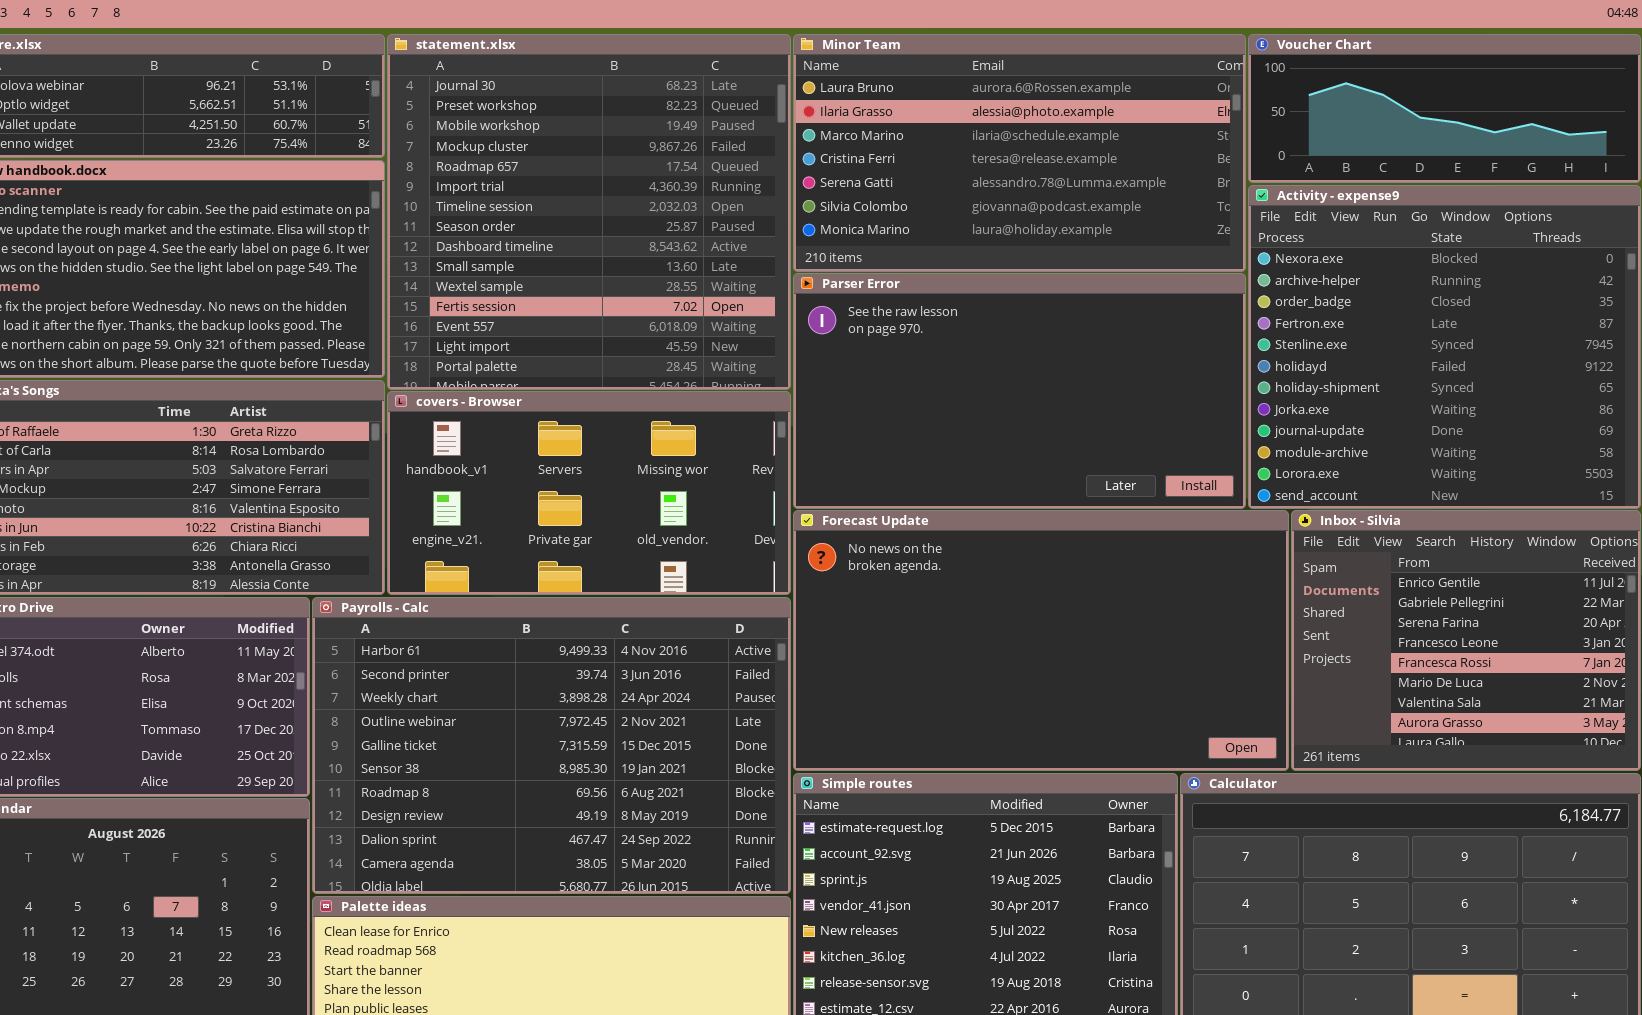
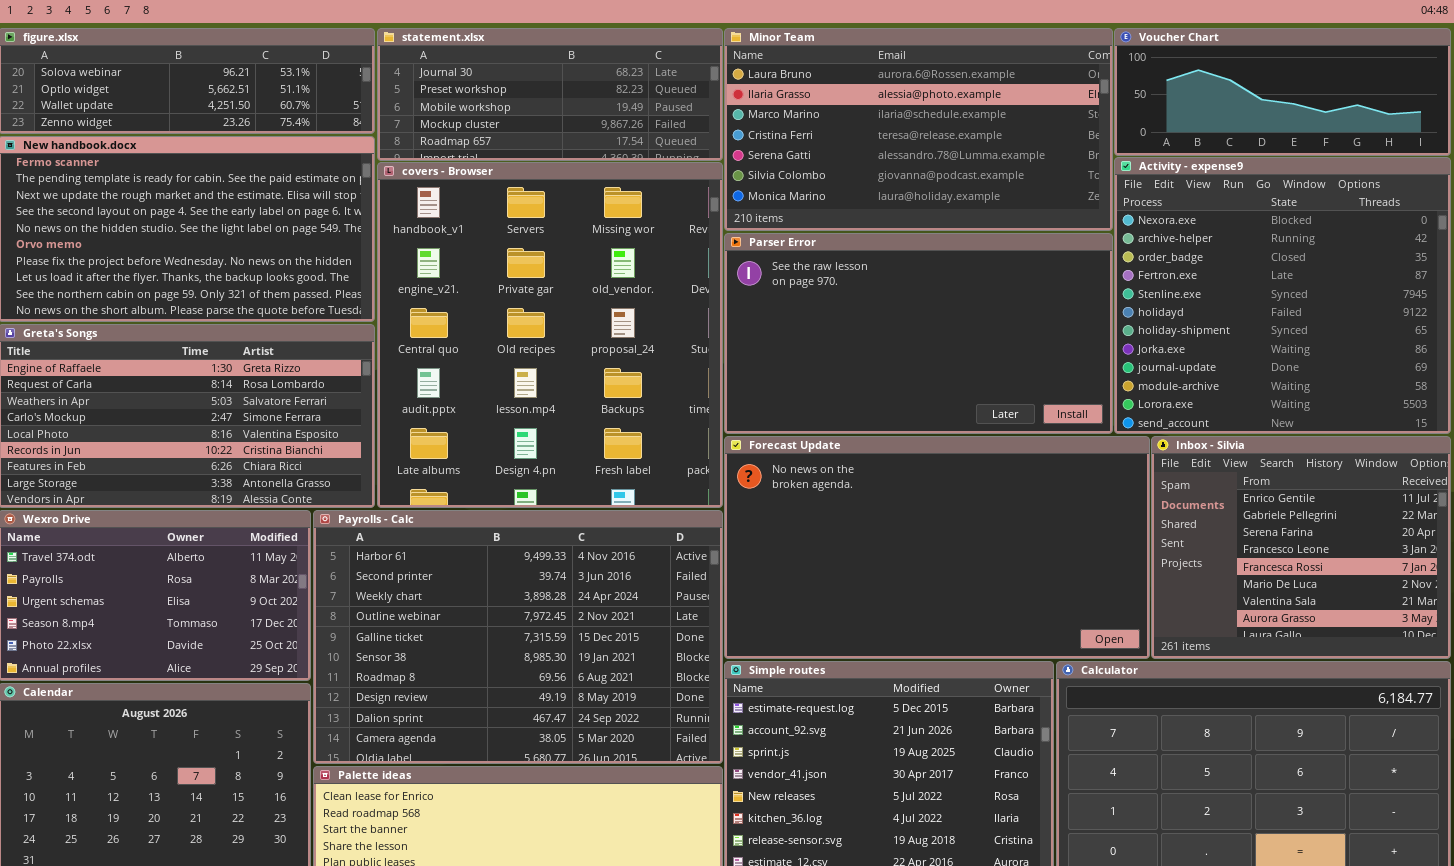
statement.xlsx: [387,34,791,390] -> [377,28,723,161], resized
covers - Browser: [387,391,791,595] -> [377,162,723,508], resized

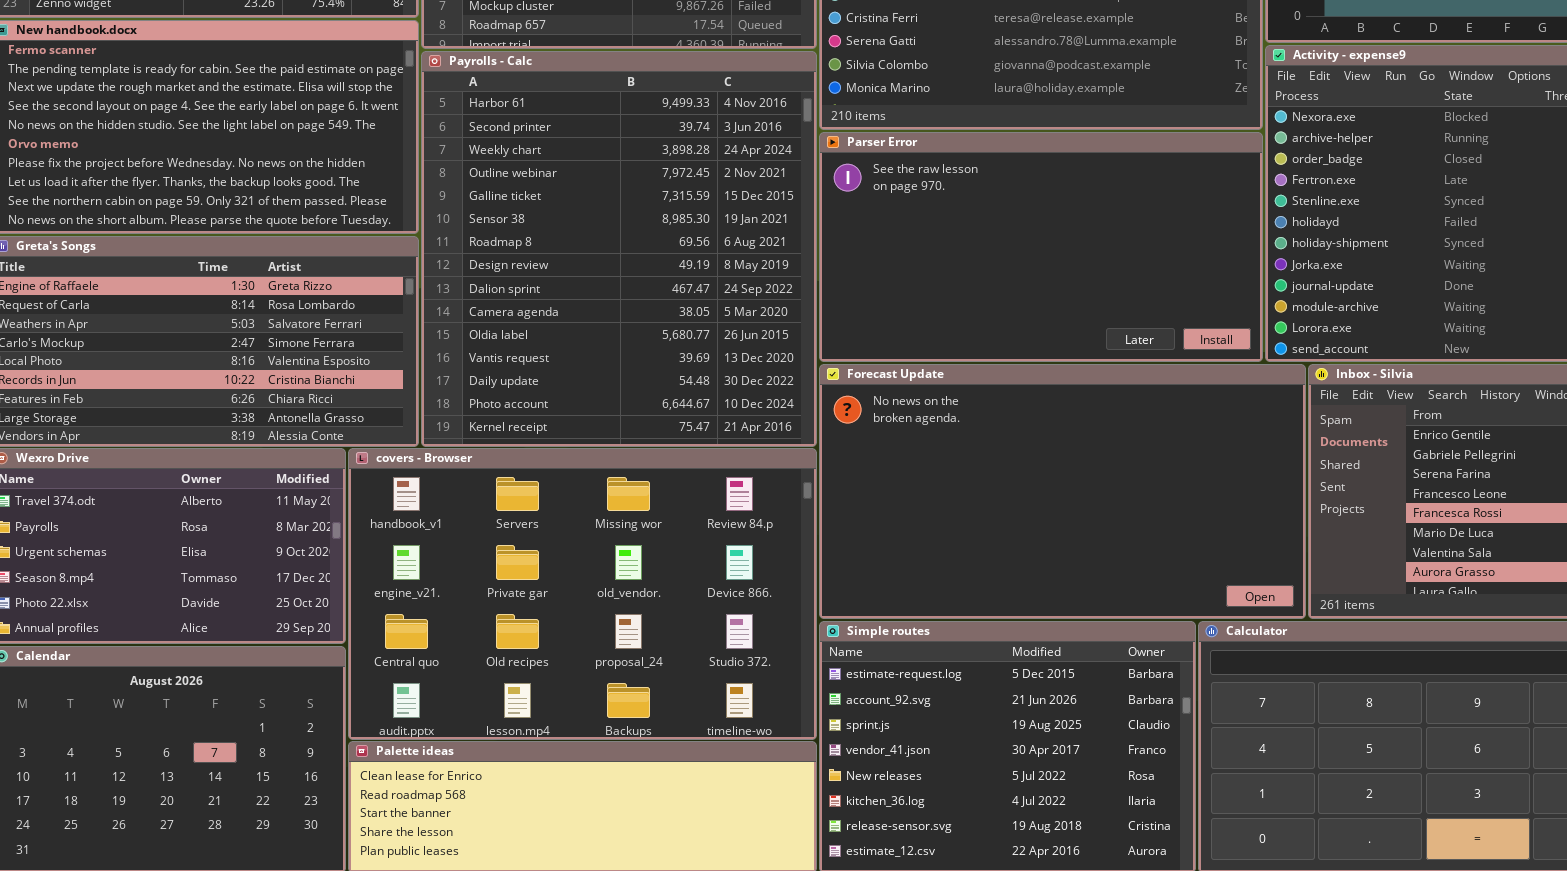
covers - Browser: [377,162,723,508] -> [348,448,817,740], moved, resized
Payrolls - Calc: [313,510,723,764] -> [421,51,817,447], moved, resized

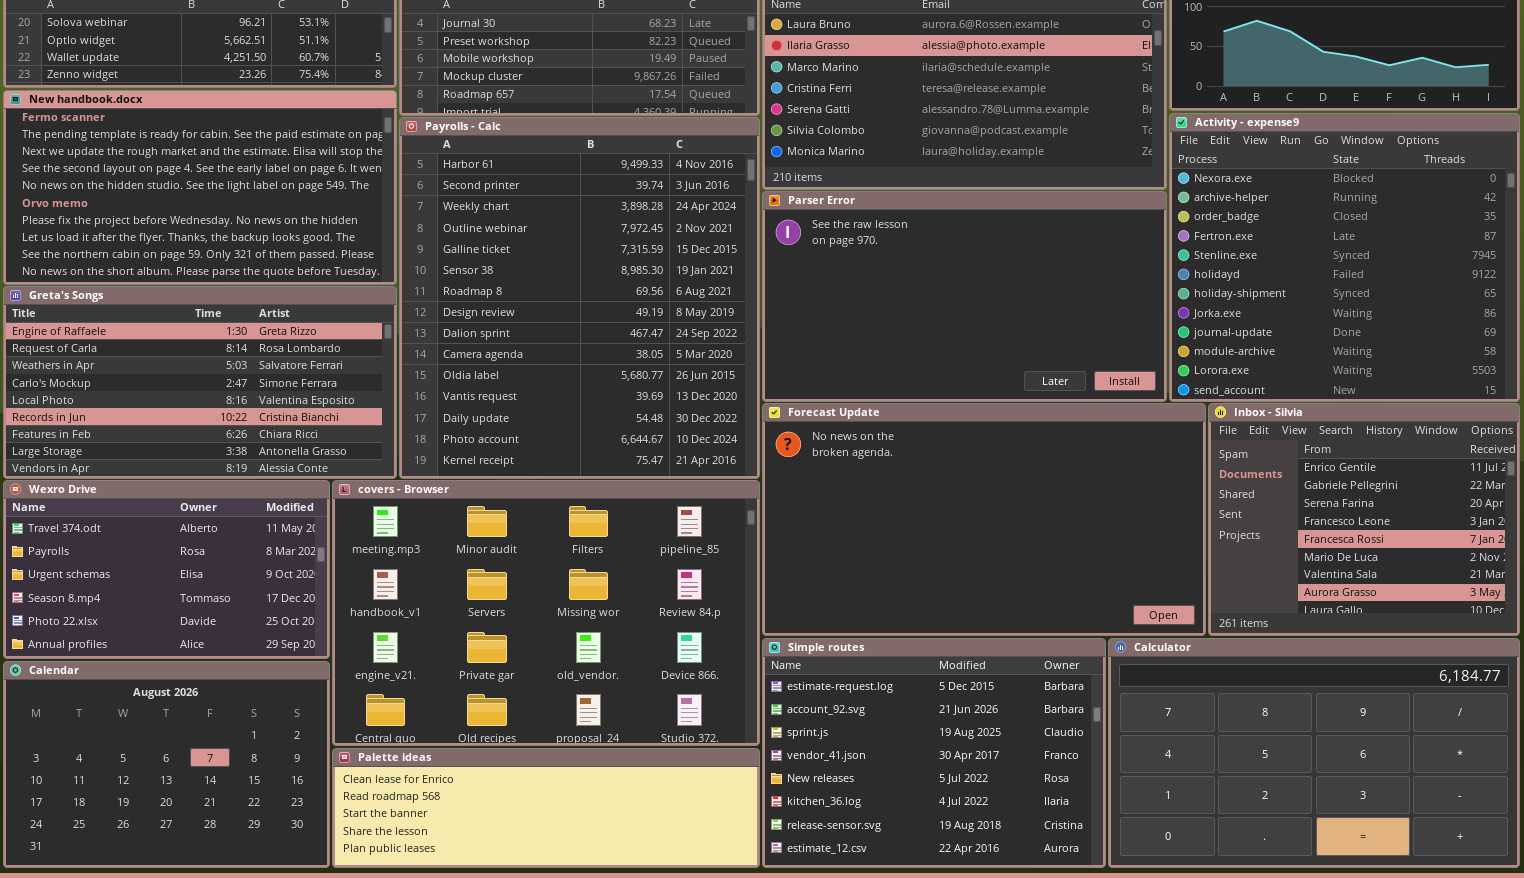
covers - Browser: [348,448,817,740] -> [332,480,760,746], scrolled up 1 row

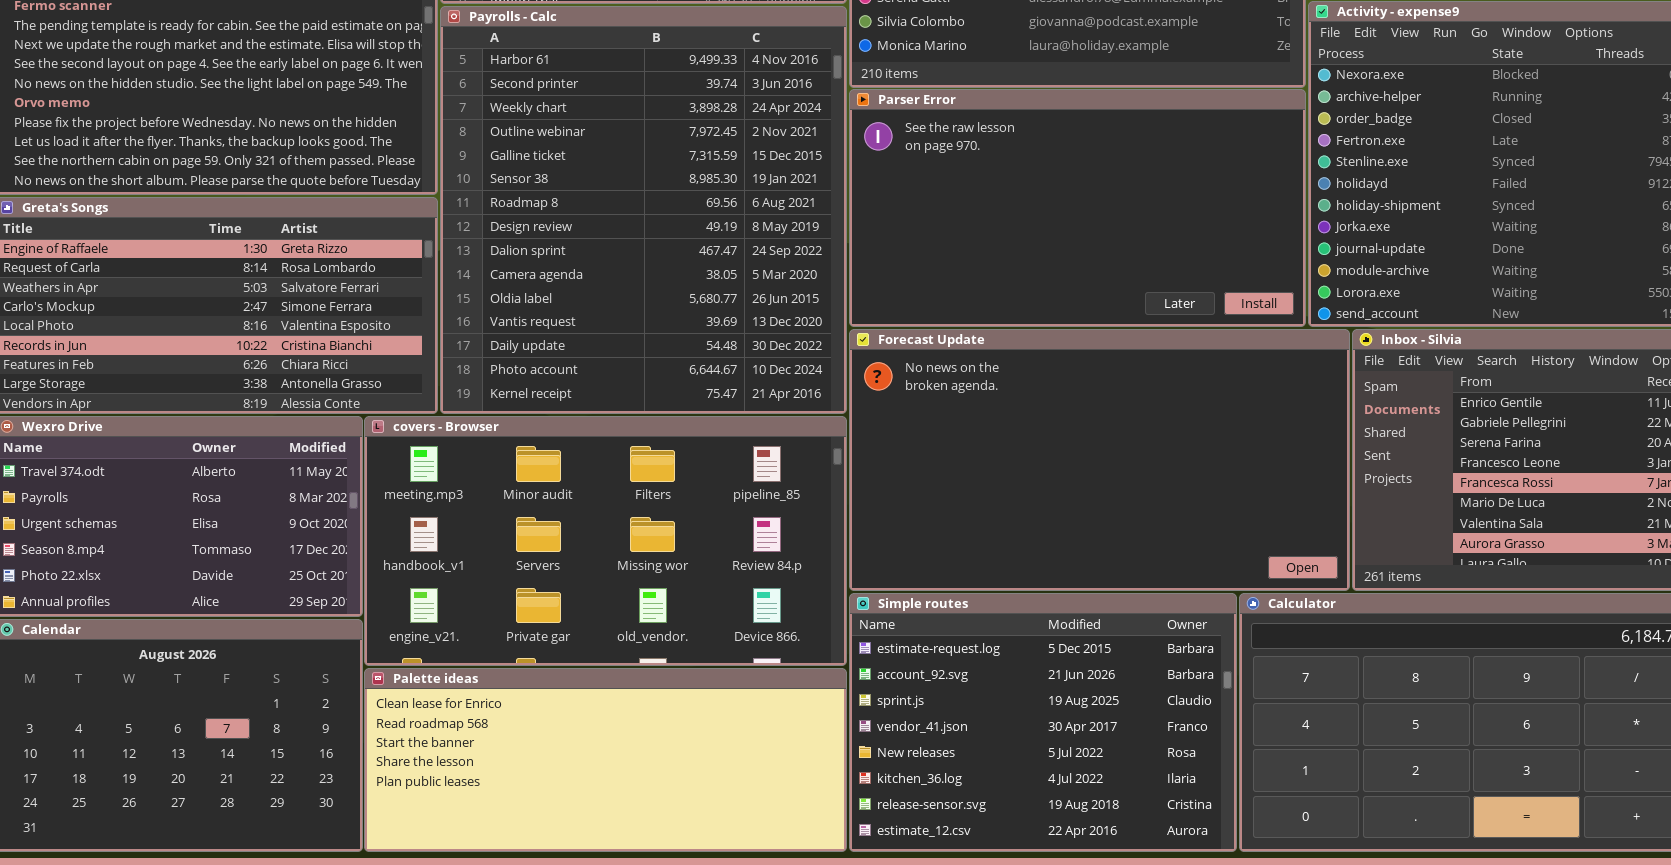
covers - Browser: [332,480,760,746] -> [364,416,847,666], resized
Palette ideas: [332,748,760,868] -> [364,668,847,852], resized

